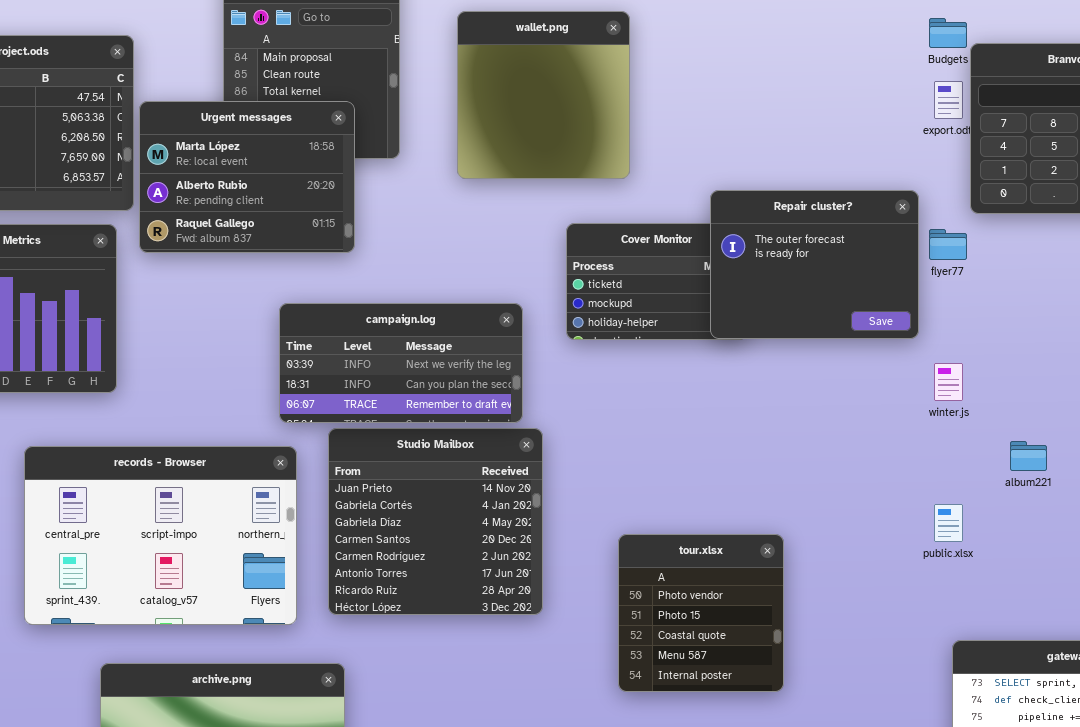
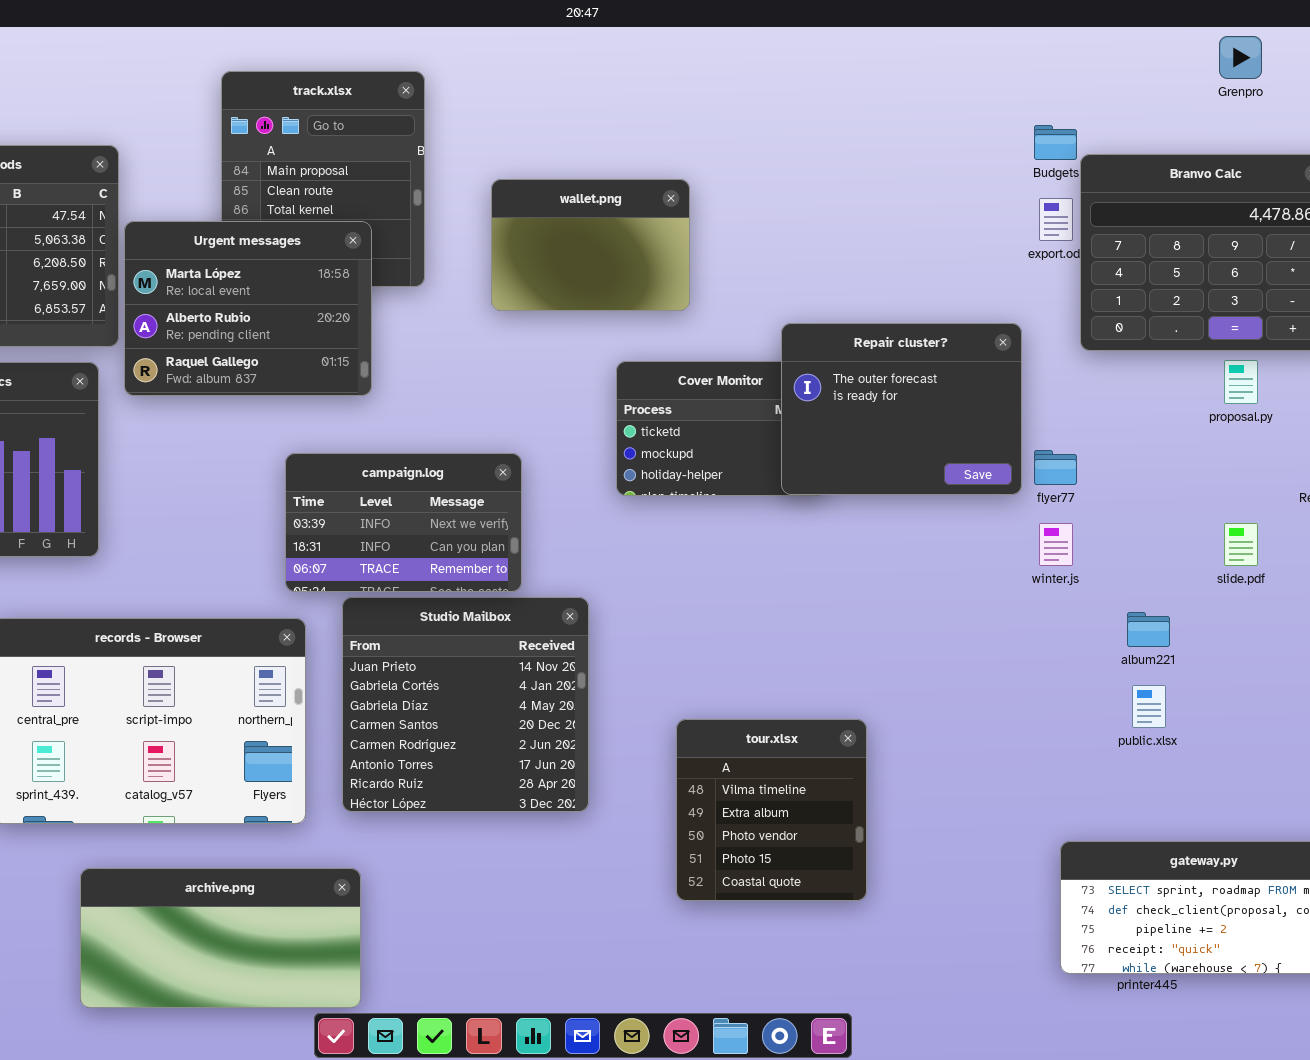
wallet.png: [457,11,630,179] -> [491,179,690,311], resized
flyer77: [929,229,967,260] -> [1034,450,1077,485], moved
campaign.log: [279,303,523,423] -> [285,453,522,592], resized
public.xlsx: [934,504,963,542] -> [1132,685,1166,728], moved
tour.xlsx: [618,534,784,692] -> [676,719,867,901], scrolled up 2 rows

